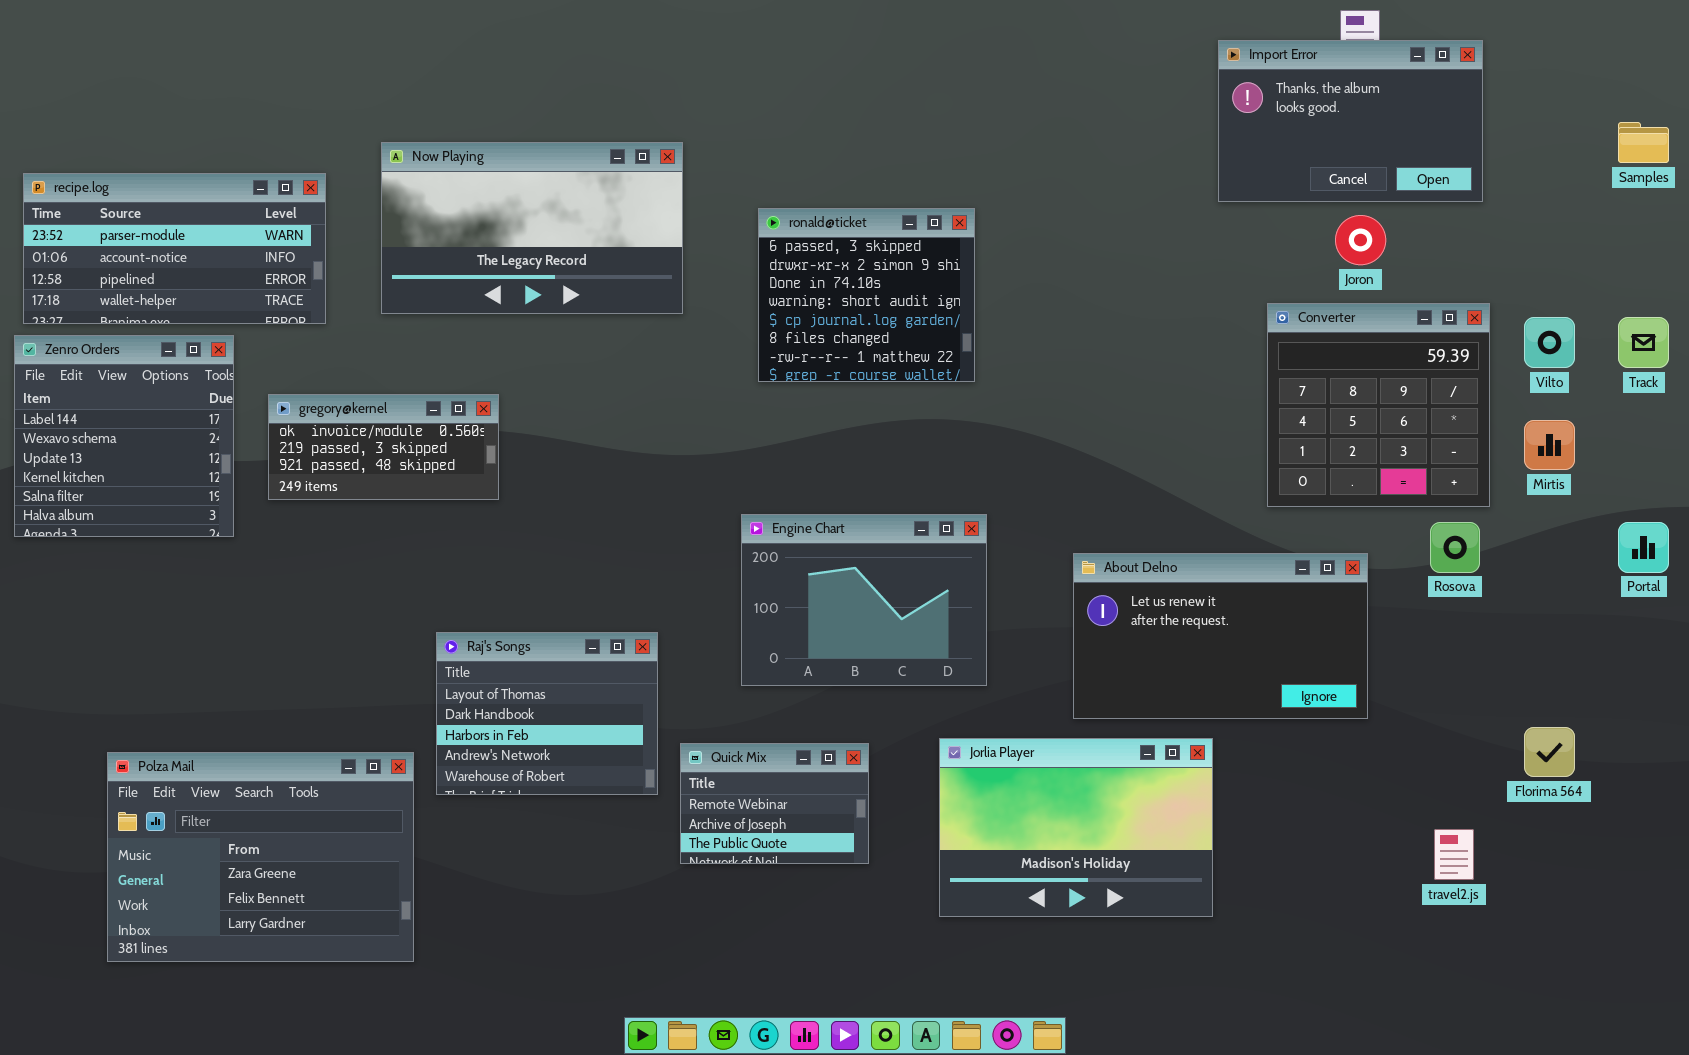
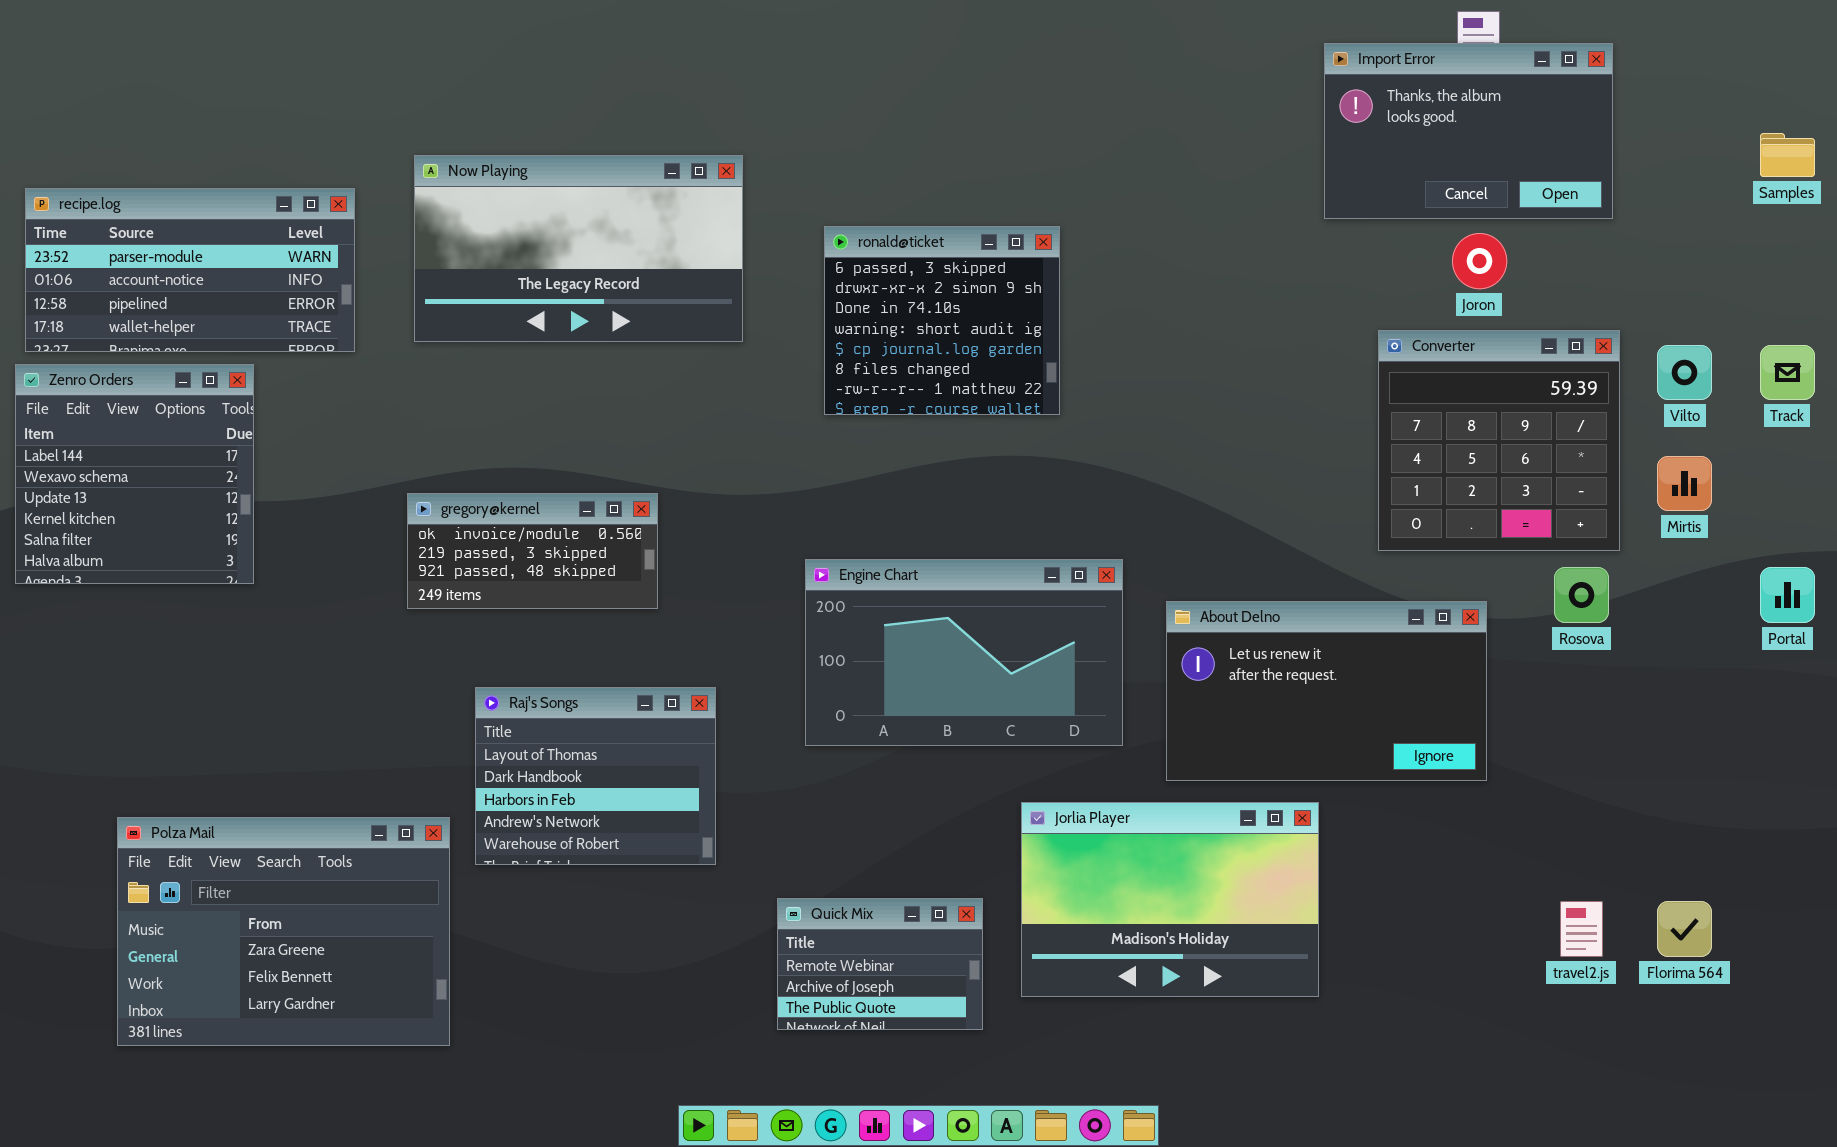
gregory@kernel: [268,394,499,500] -> [407,493,658,609], moved
Engine Chart: [741,514,987,686] -> [805,559,1123,746], resized
Florima 564: [1524,727,1575,777] -> [1657,901,1712,957], moved
Quick Mix: [680,743,869,864] -> [777,898,983,1030], moved

